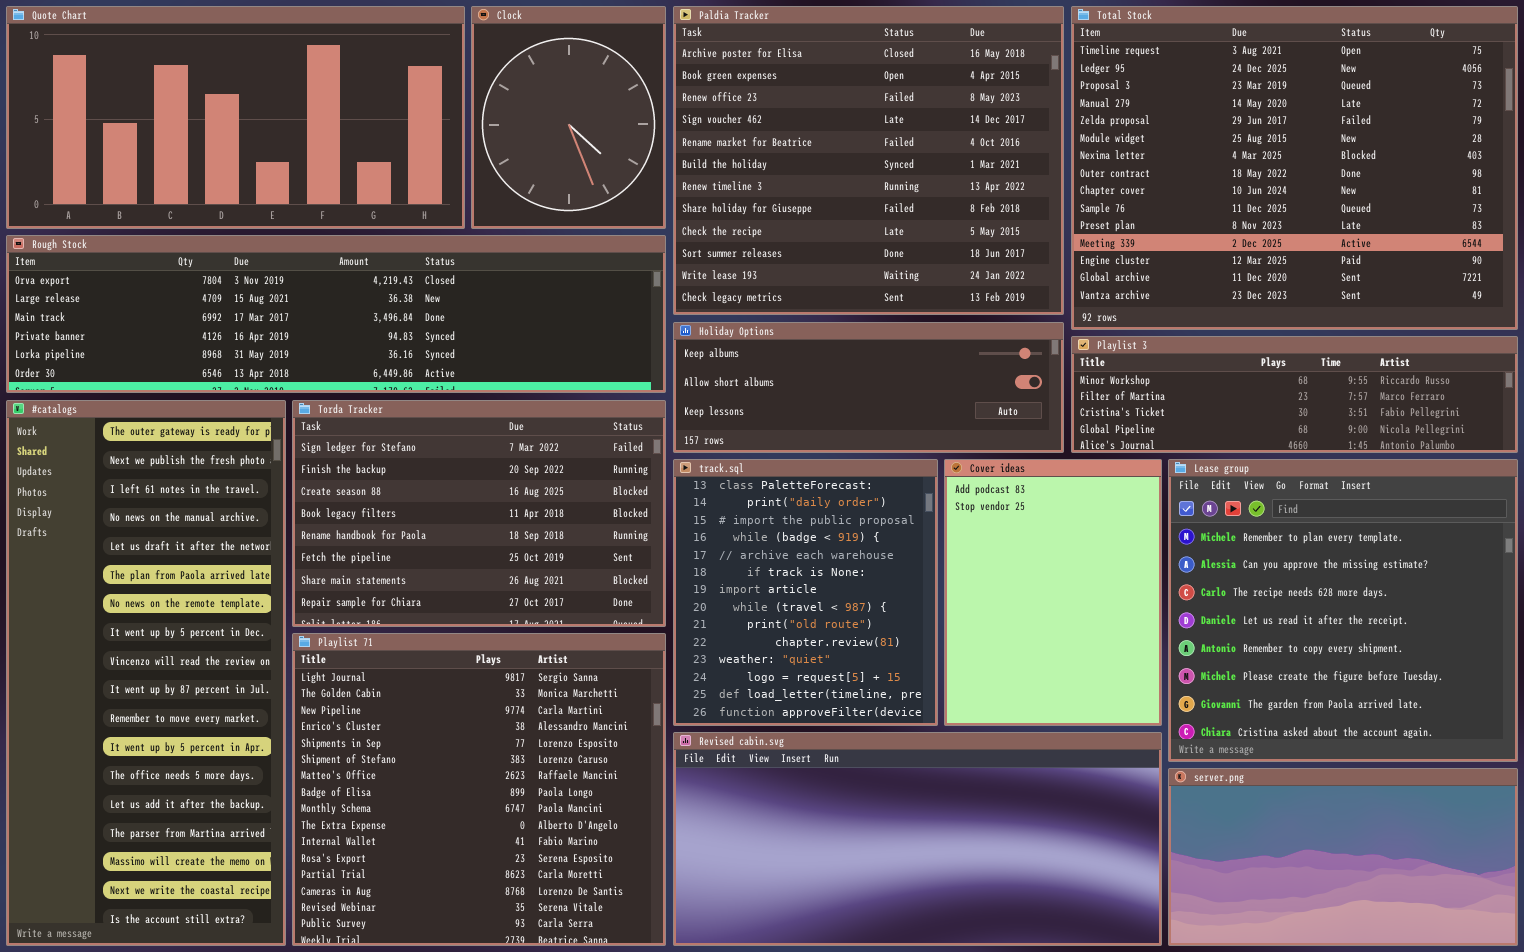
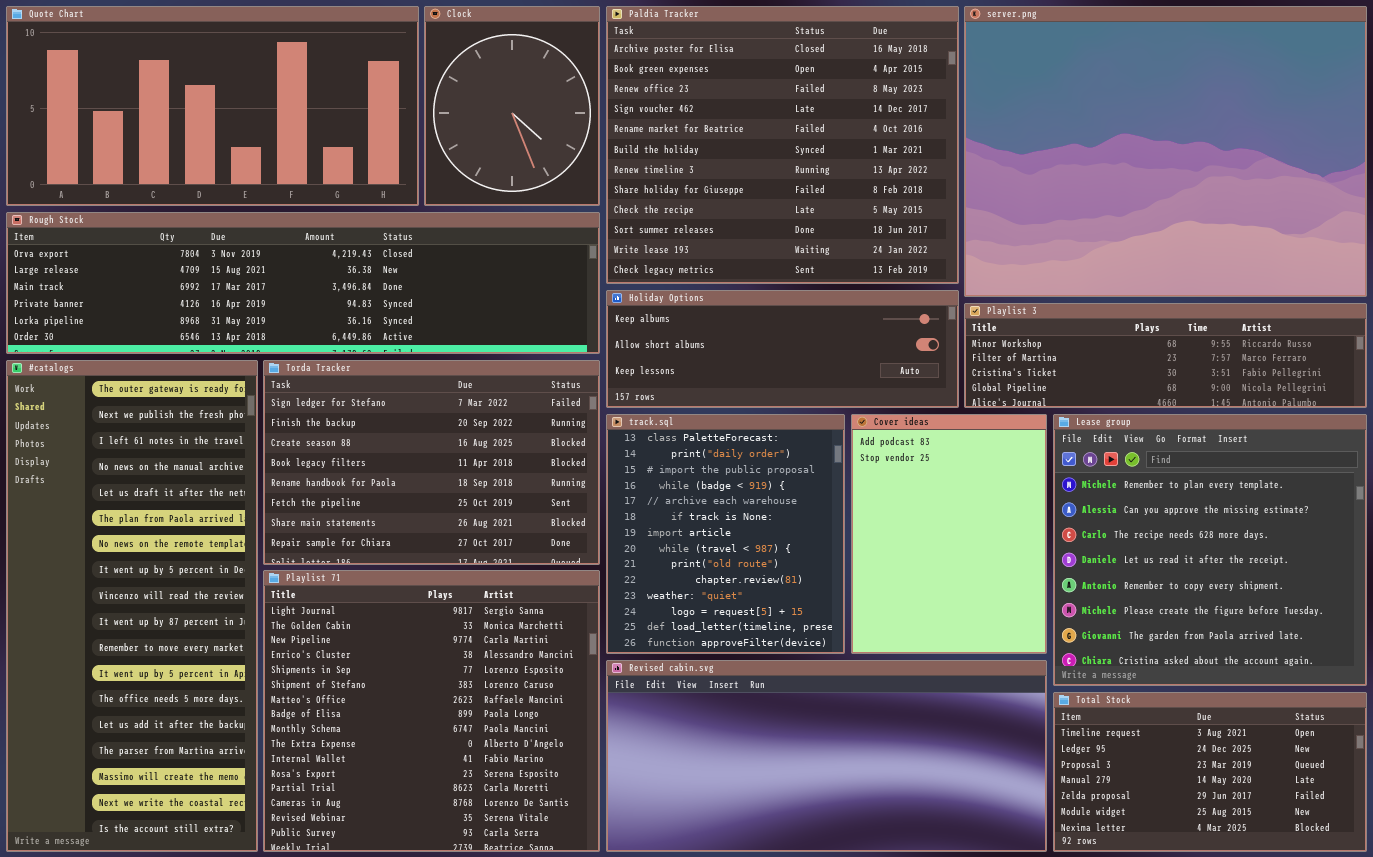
Total Stock: [1071,6,1518,330] -> [1053,692,1367,852], moved, resized
server.png: [1168,768,1518,946] -> [964,6,1367,297], moved, resized

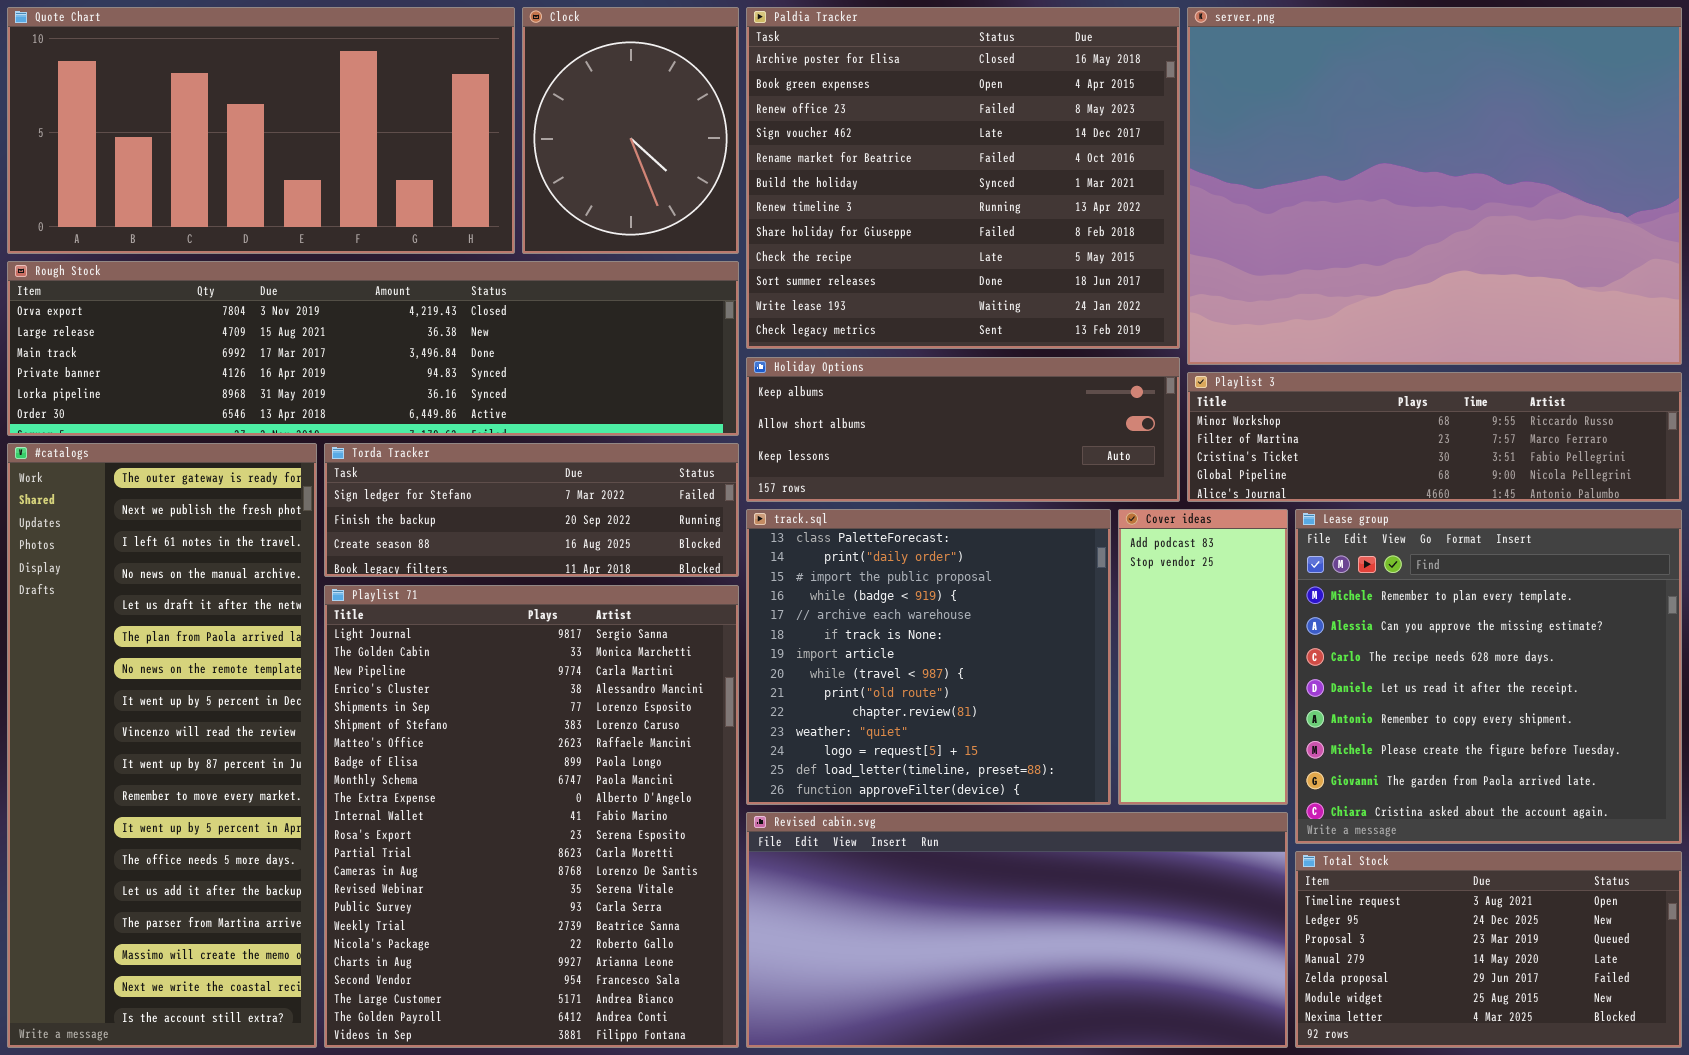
Torda Tracker: [263,360,600,565] -> [324,443,739,577], resized
track.sql: [606,414,845,654] -> [746,509,1111,805], resized
Cover ideas: [851,414,1047,654] -> [1118,509,1288,805], resized
Playlist 71: [263,570,600,852] -> [324,585,739,1048], resized

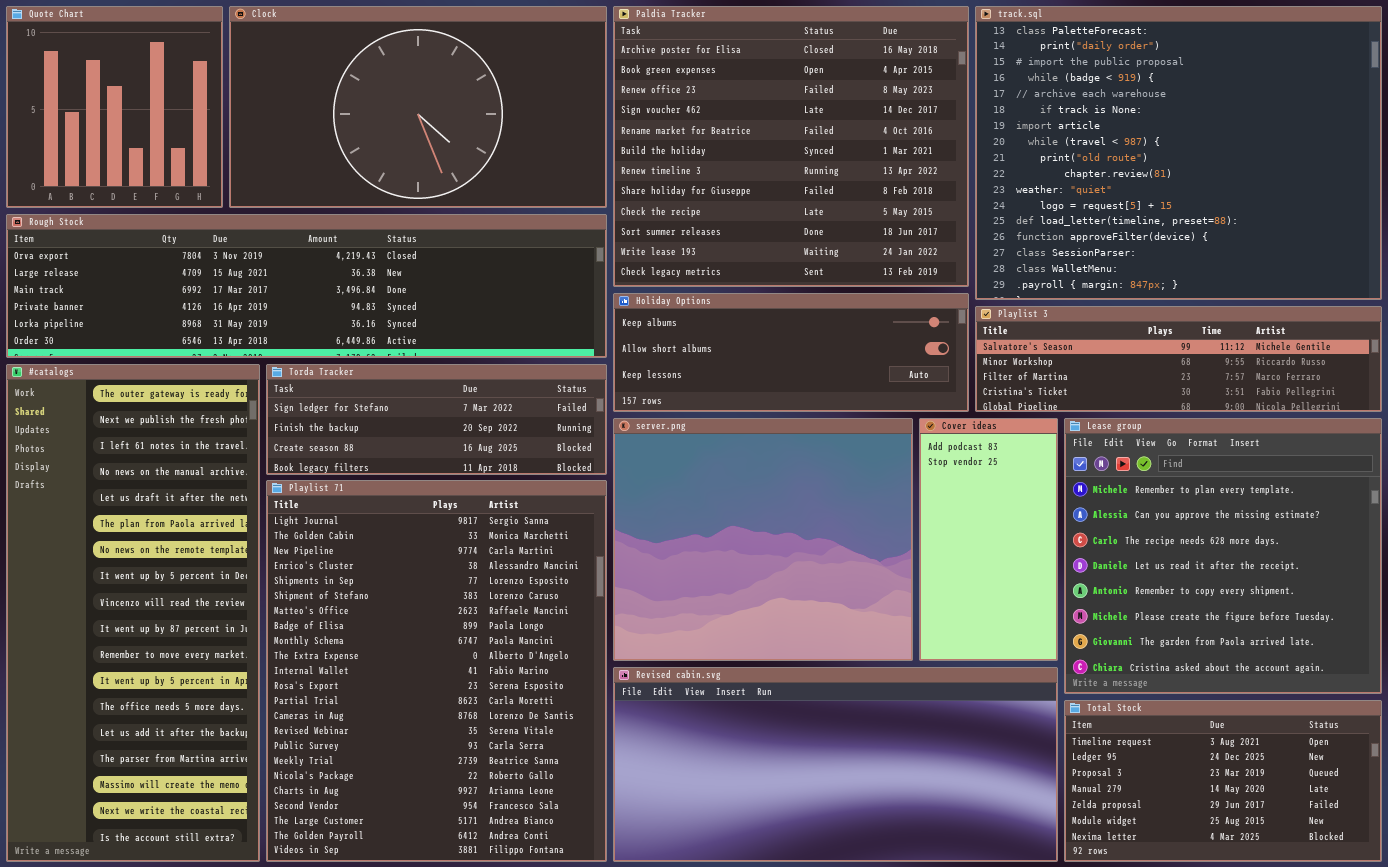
Quote Chart: [7,7,515,254] -> [6,6,223,208], resized
Clock: [522,7,739,254] -> [229,6,607,208], resized
server.png: [1187,7,1682,365] -> [613,418,913,661], moved, resized
Playlist 3: [1187,372,1682,502] -> [975,306,1382,412], scrolled up 1 row
track.sql: [746,509,1111,805] -> [975,6,1382,300], moved, resized

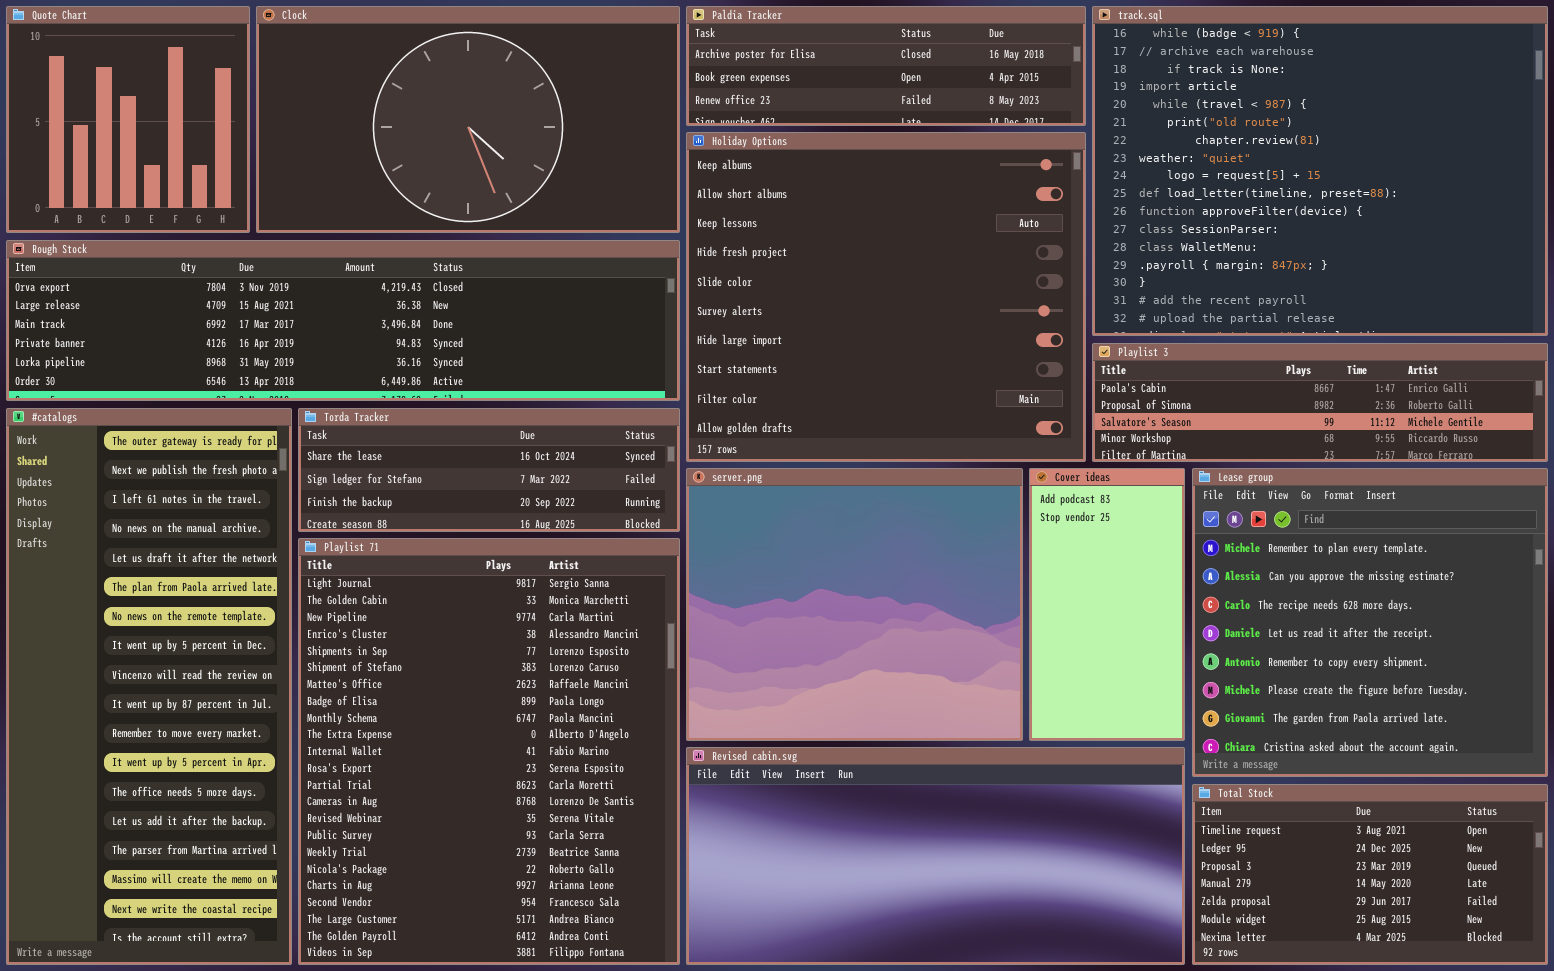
Paldia Tracker: [613,6,969,287] -> [686,6,1086,126], resized
track.sql: [975,6,1382,300] -> [1092,6,1548,336], scrolled down 3 rows
Holiday Options: [613,293,969,412] -> [686,132,1086,462], resized
Playlist 3: [975,306,1382,412] -> [1092,343,1548,462], scrolled up 2 rows
Torda Tracker: [266,364,607,475] -> [298,408,680,532], scrolled up 1 row

